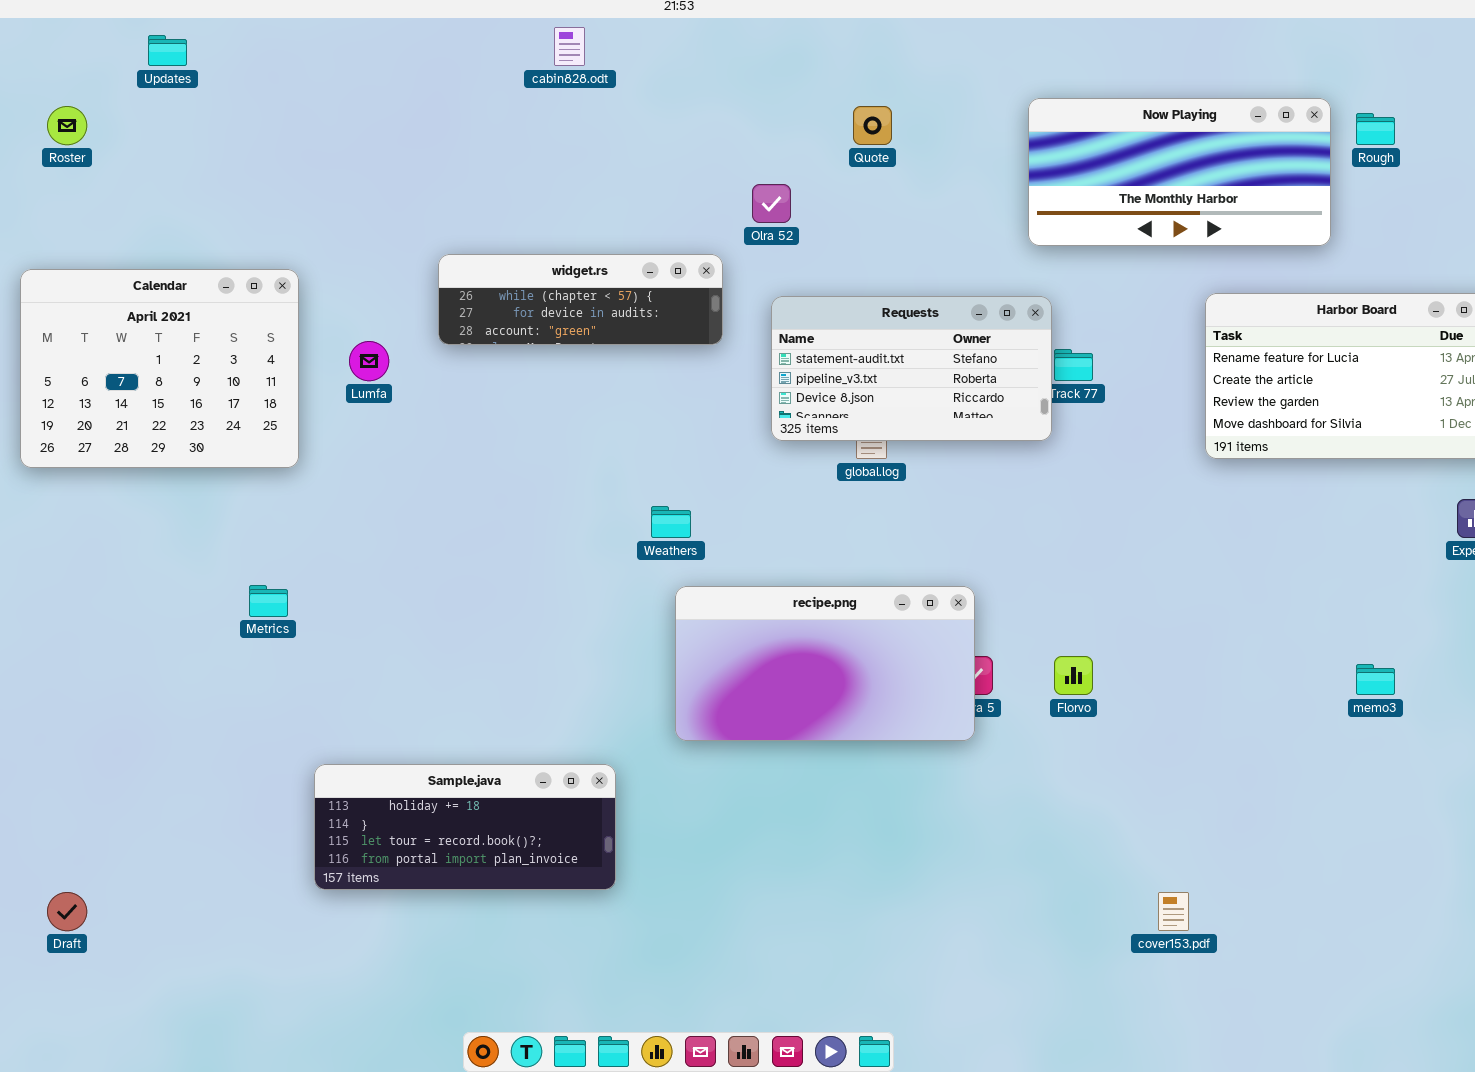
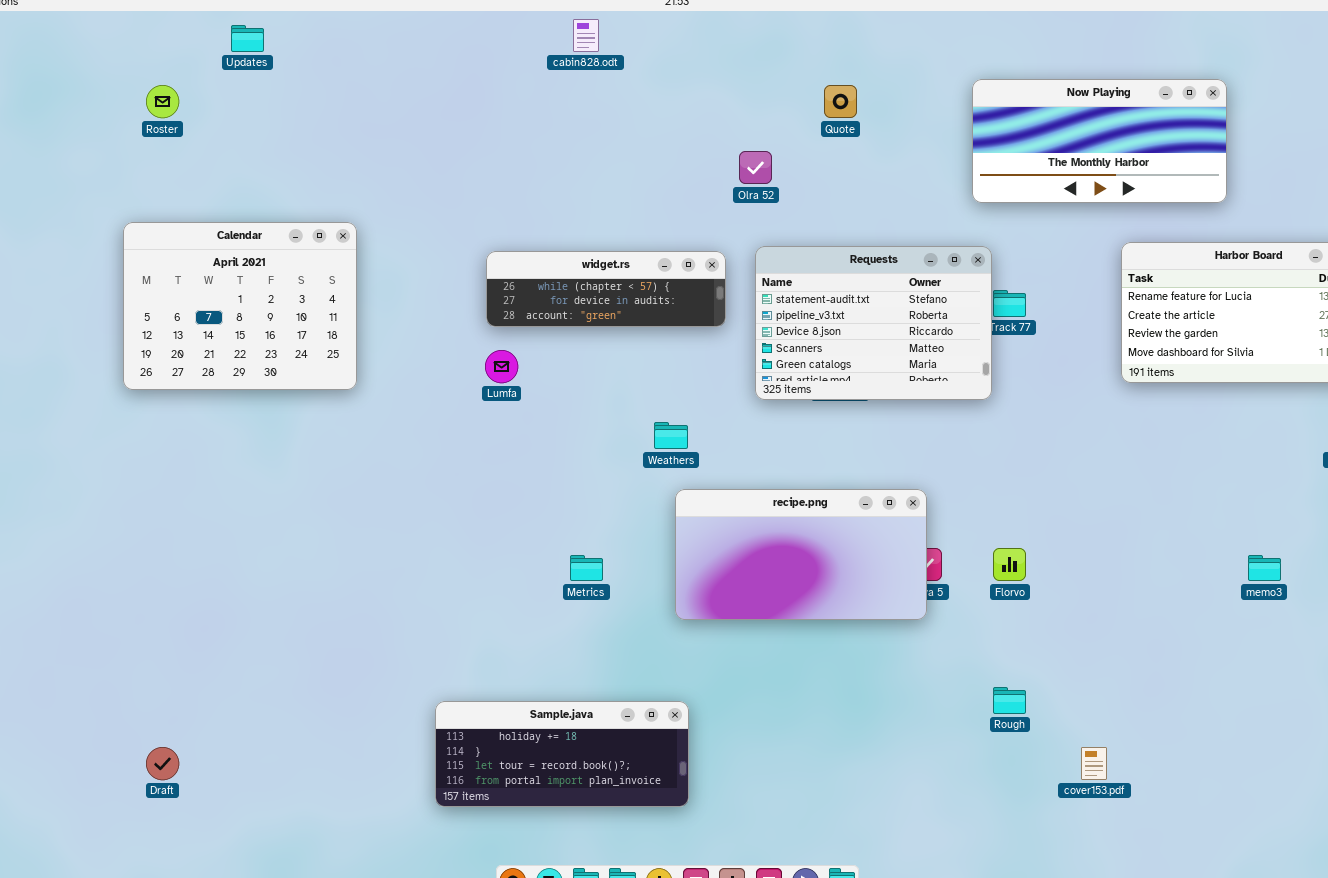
Rough: [1356,113,1395,145] -> [993,687,1026,714], moved
widget.rs: [438,254,723,345] -> [486,251,726,327], moved
Requests: [771,296,1052,441] -> [755,246,992,400], resized
Lumfa: [349,341,389,381] -> [485,350,518,383], moved
Metrics: [249,585,288,617] -> [570,555,603,581], moved
Sample.java: [314,764,616,890] -> [435,701,689,807], moved

